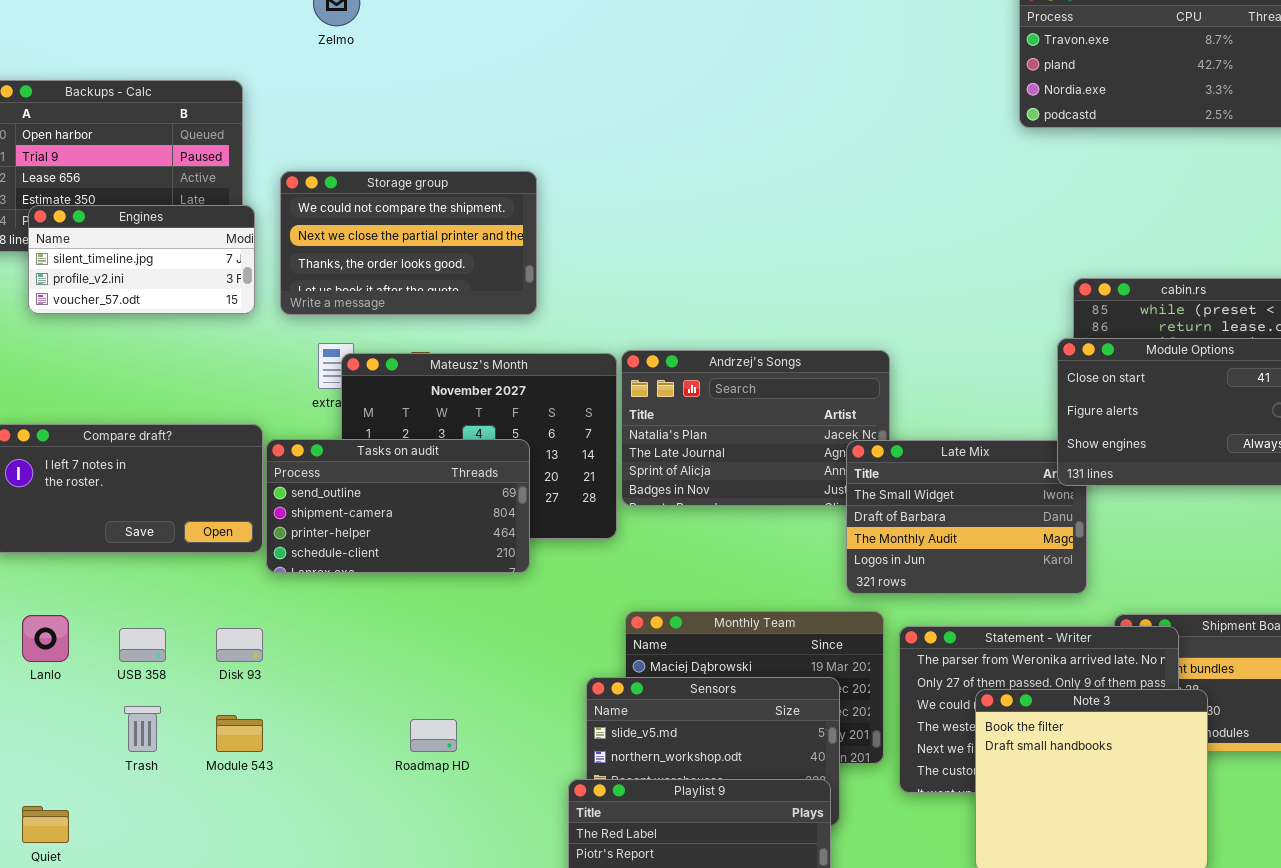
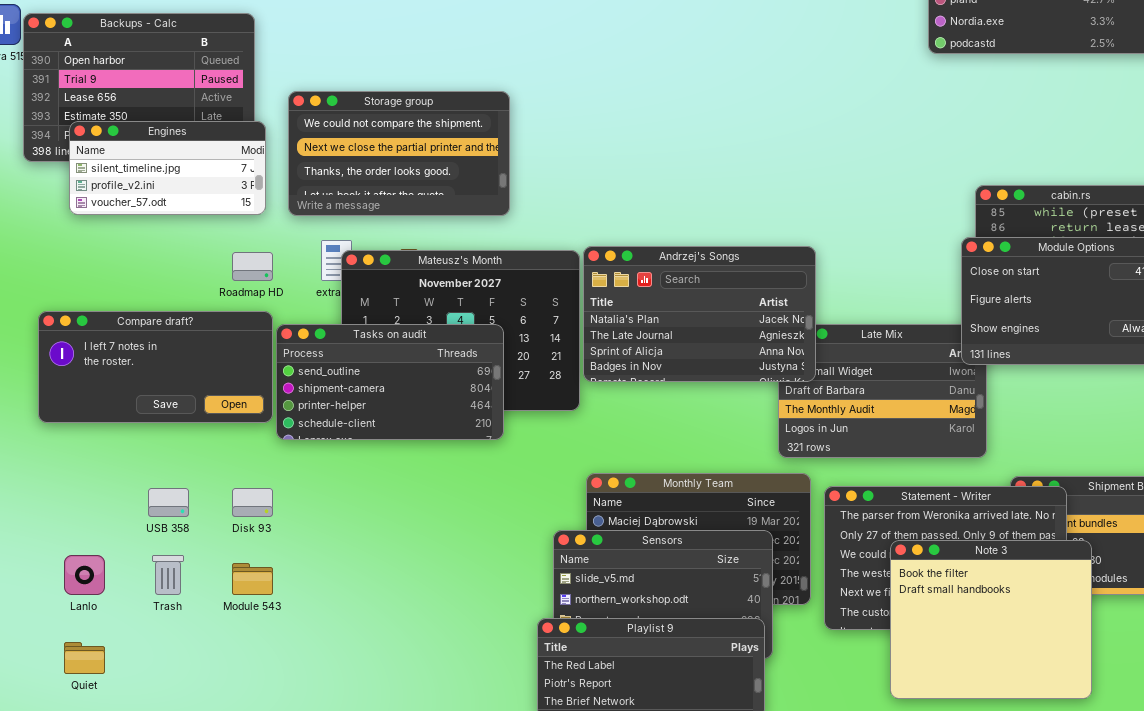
Andrzej's Songs: [621,350,890,506] -> [583,246,816,382], raised
Lanlo: [22,615,69,662] -> [64,555,105,595], moved
Roadmap HD: [410,719,457,752] -> [232,252,273,281], moved

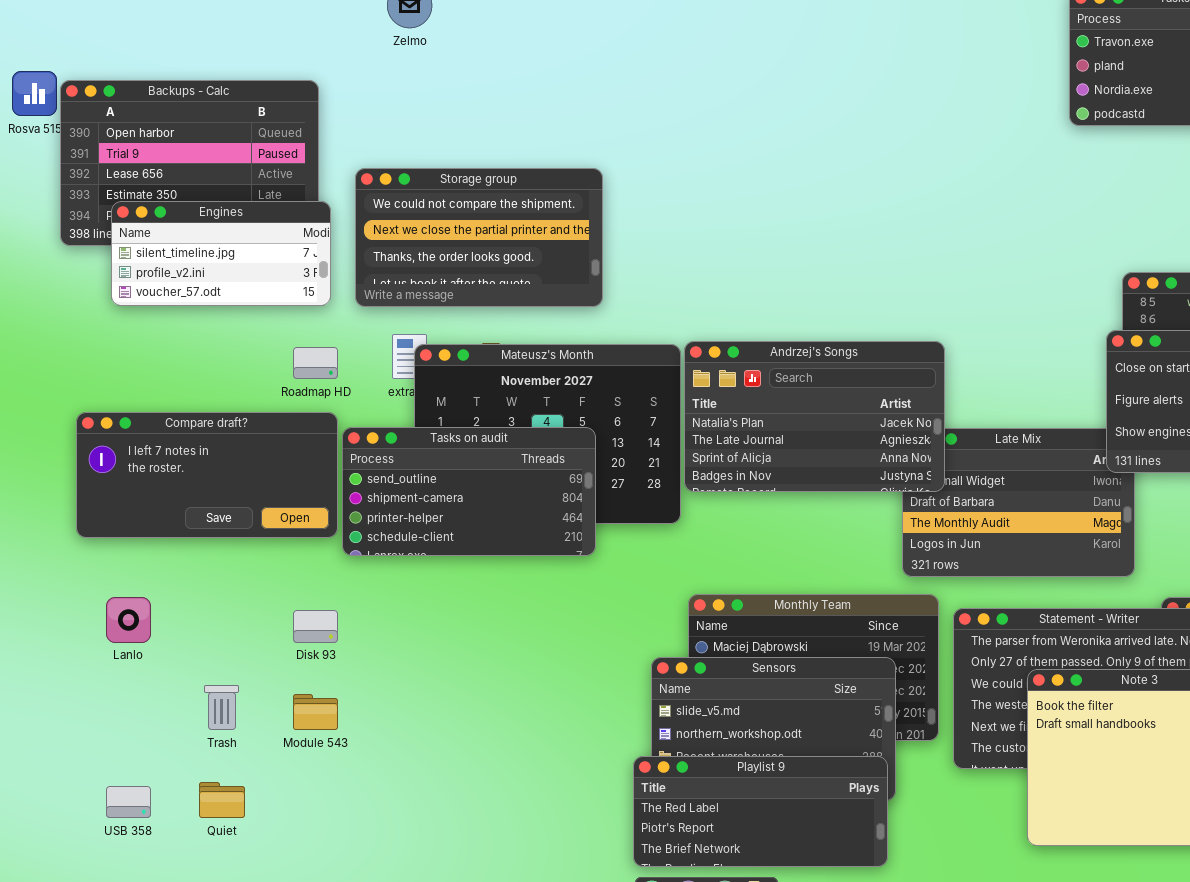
USB 358: [148,488,189,517] -> [106,786,151,818], moved
Lanlo: [64,555,105,595] -> [106,597,151,643], moved
Quiet: [64,642,105,674] -> [199,782,245,818], moved

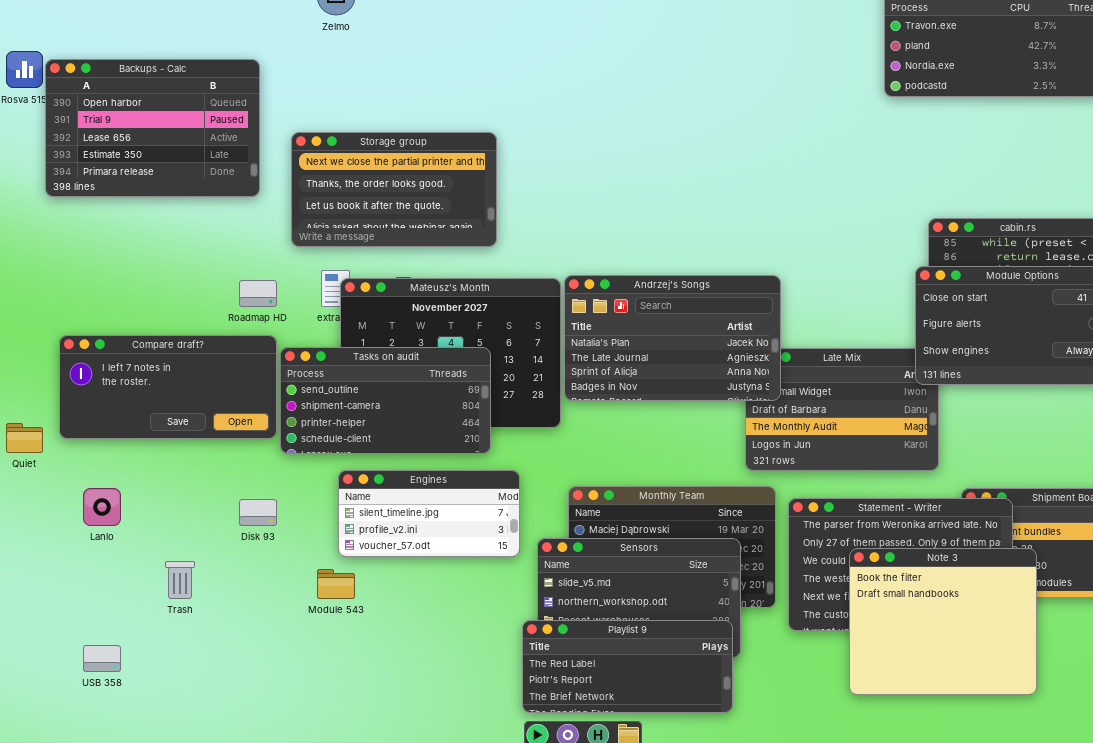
Storage group: [355,168,603,307] -> [291,132,497,247], scrolled down 1 row
Engines: [111,201,331,306] -> [338,470,520,557], moved
Module 543: [293,694,338,730] -> [317,569,355,599], moved
Quiet: [199,782,245,818] -> [6,423,43,453], moved

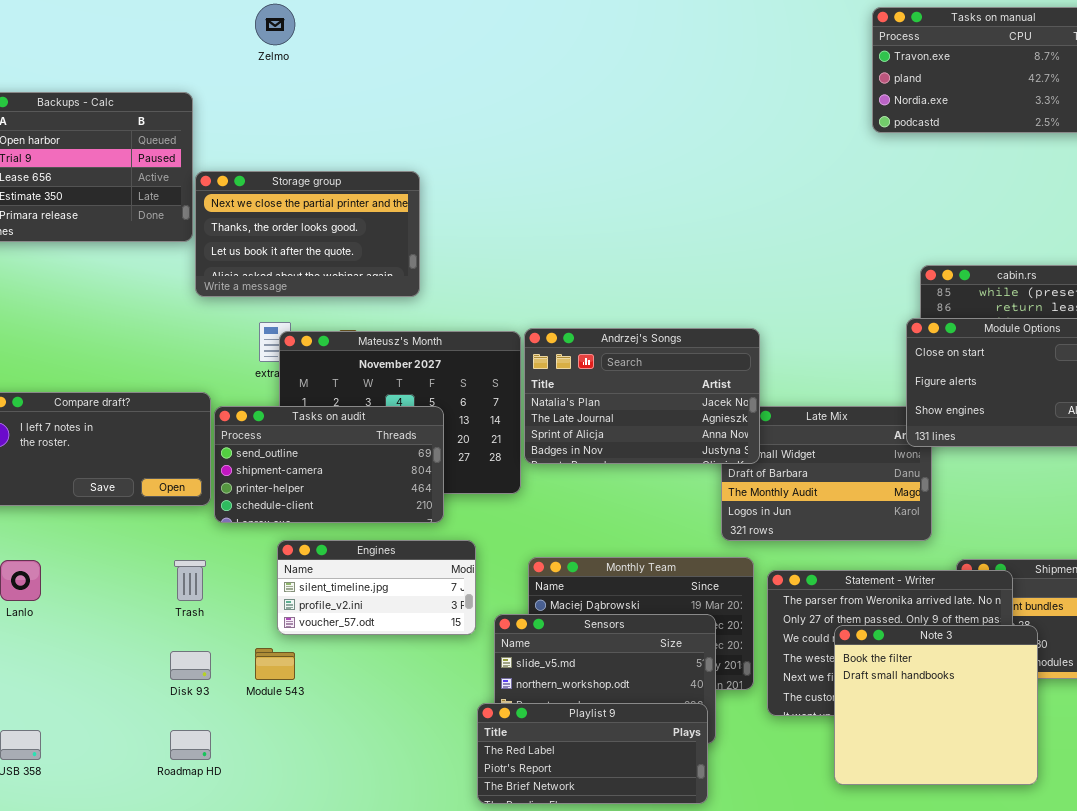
Storage group: [291,132,497,247] -> [195,171,420,297], moved
Roadmap HD: [239,280,277,307] -> [170,730,211,760], moved
Disk 93: [239,499,277,526] -> [170,651,211,680], moved
Trash: [165,561,195,599] -> [174,560,206,601], moved

